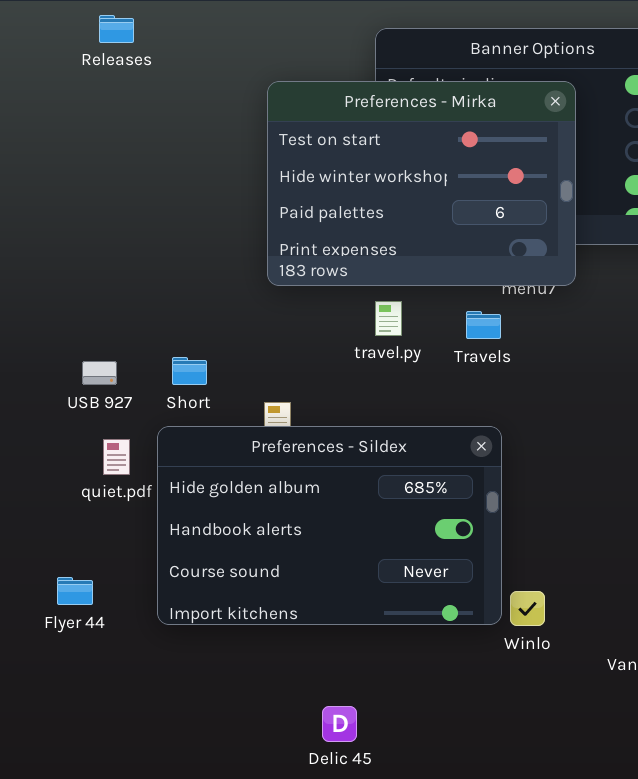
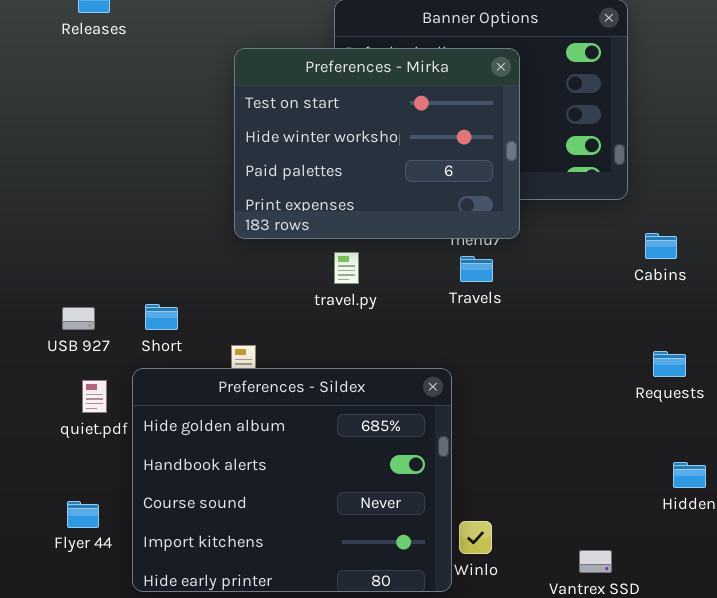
Travels: [466,311,501,339] -> [460,256,493,282], moved
Preferences - Sildex: [157,426,502,625] -> [132,368,452,592], resized
Flyer 44: [57,577,93,605] -> [67,501,99,528], moved

